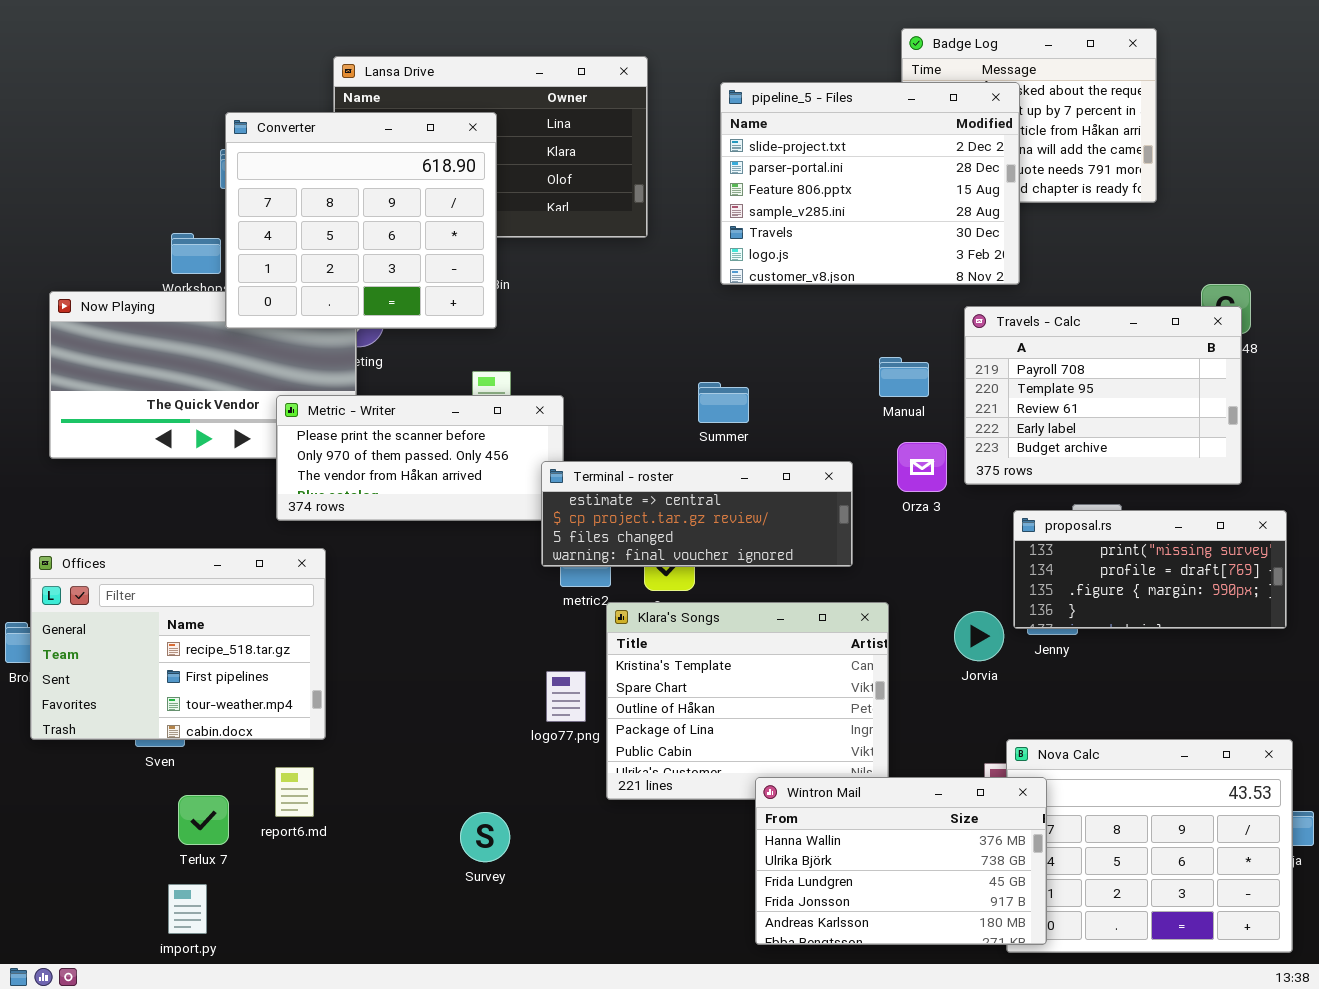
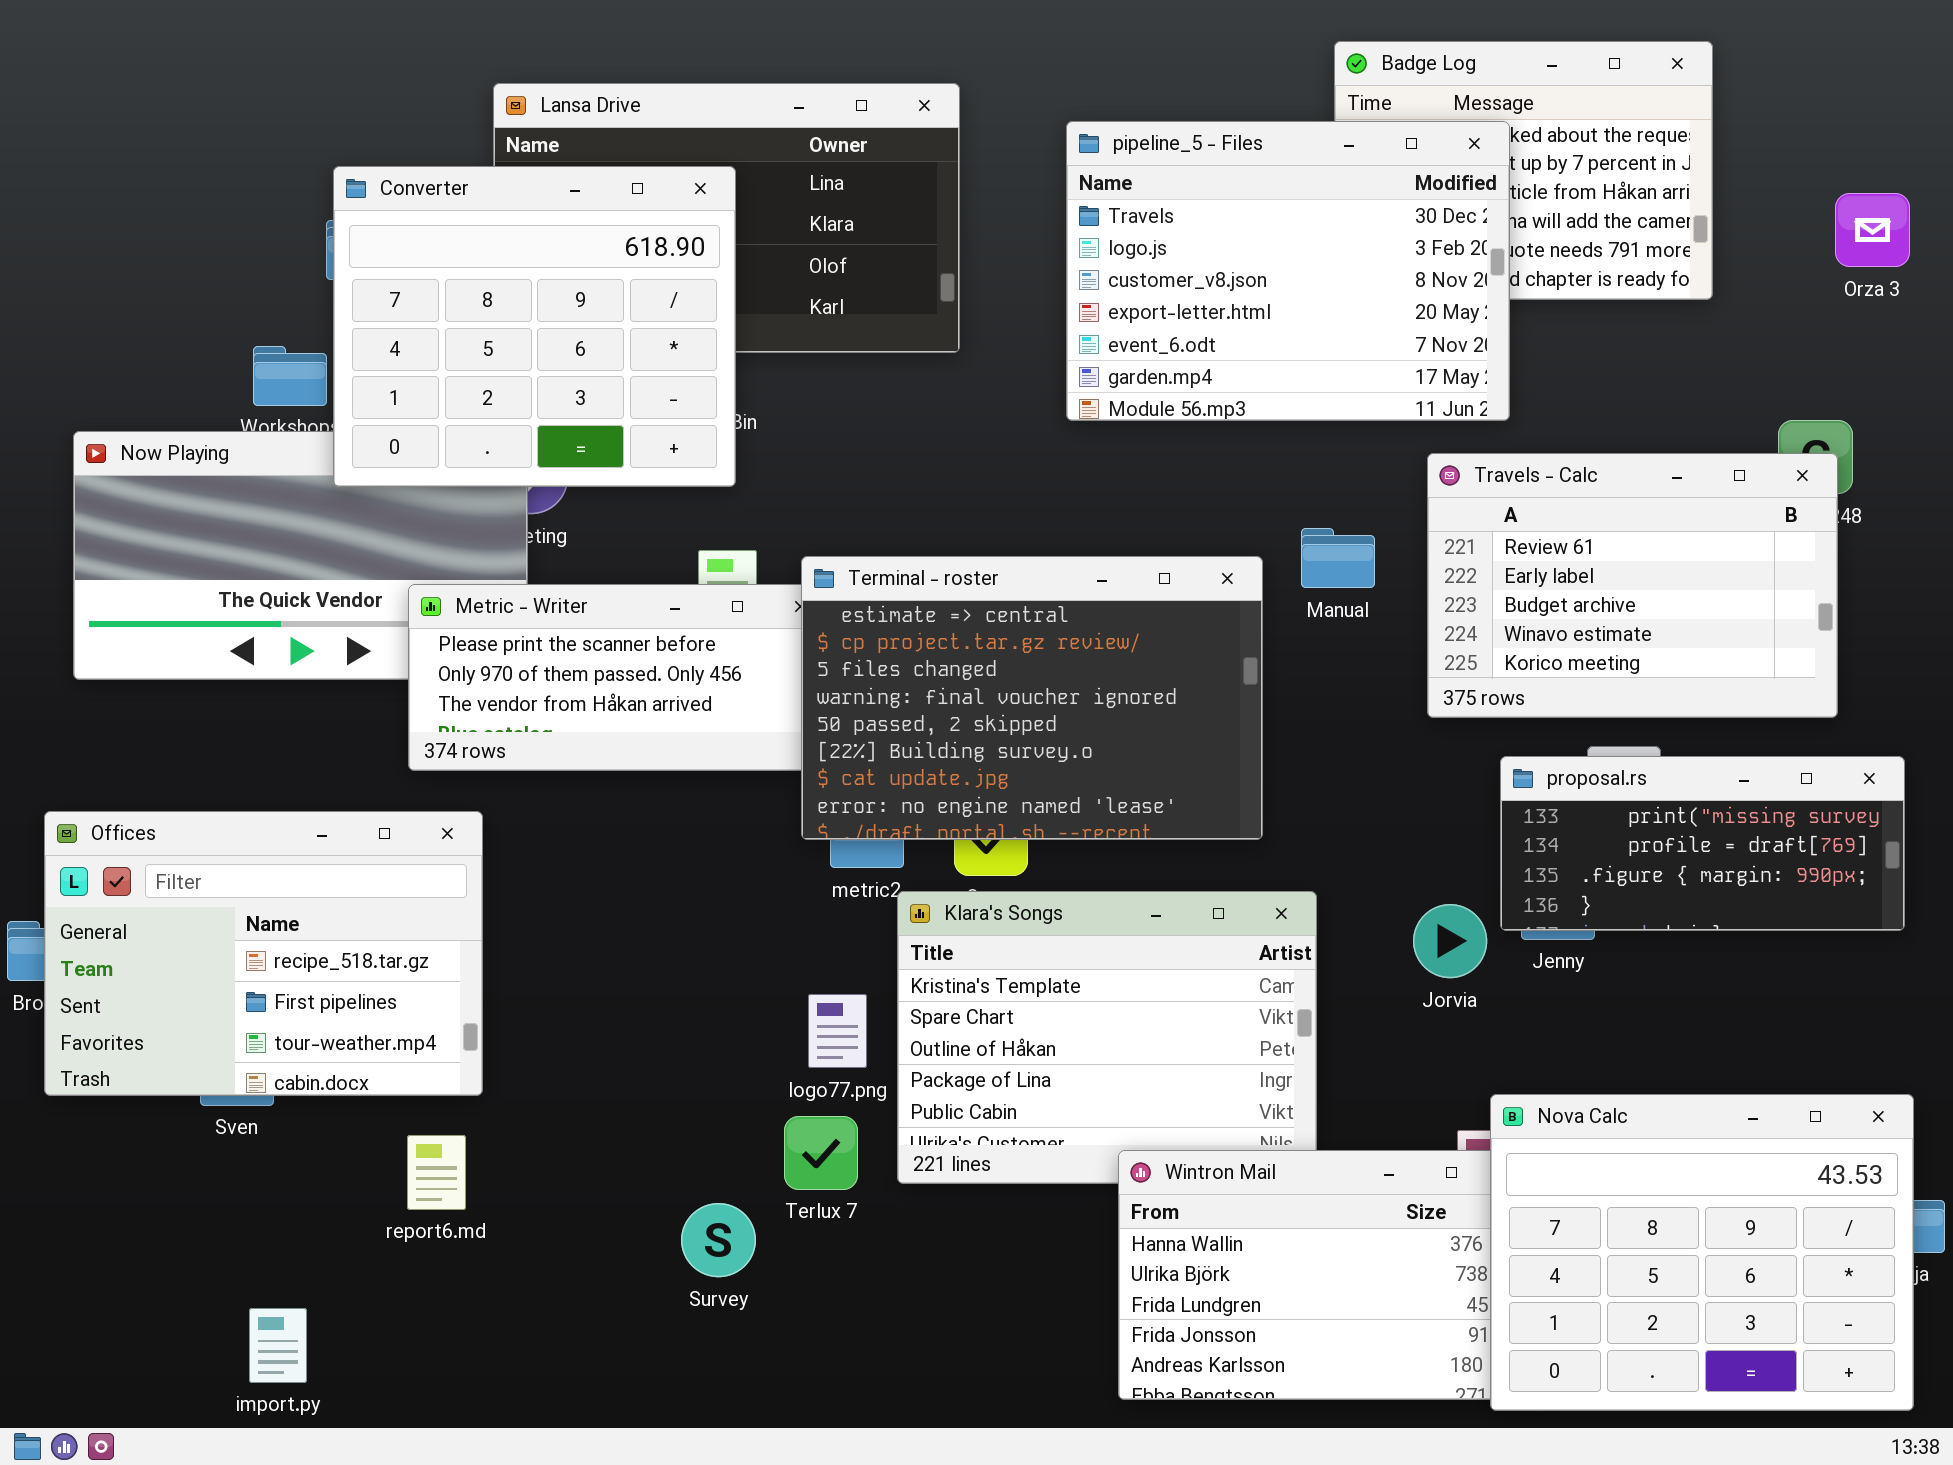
pipeline_5 - Files: [720,82,1020,285] -> [1066,121,1510,421], scrolled down 4 rows
Travels - Calc: [964,306,1242,485] -> [1427,453,1838,718], scrolled down 2 rows
Orza 3: [897,442,947,492] -> [1835,193,1910,267], moved
Terminal - roster: [541,461,853,567] -> [801,556,1263,840], resized
Nova Calc: [1006,739,1293,953] -> [1490,1094,1914,1411], raised
Terlux 7: [178,795,229,845] -> [784,1116,858,1190], moved

